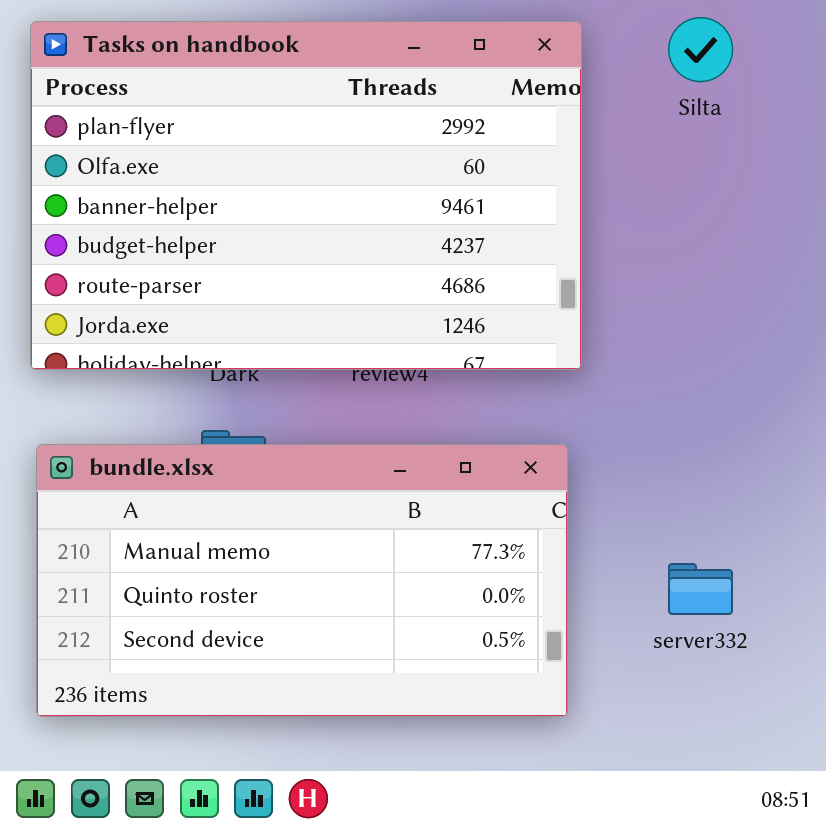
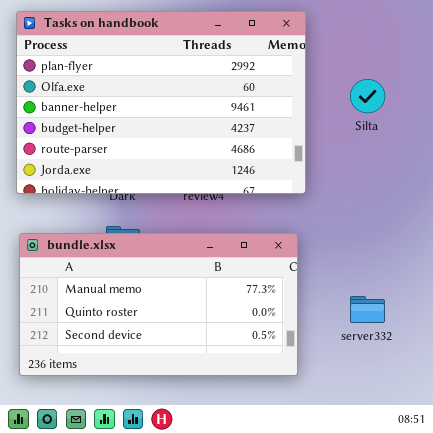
Silta: [668,17,733,82] -> [350,79,385,113], moved

